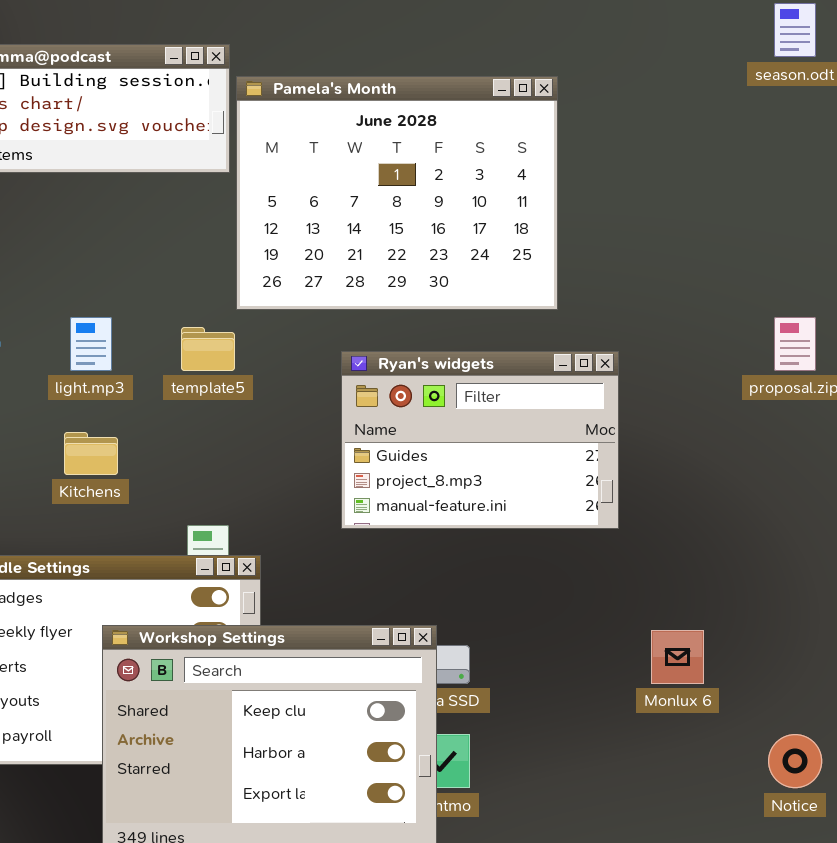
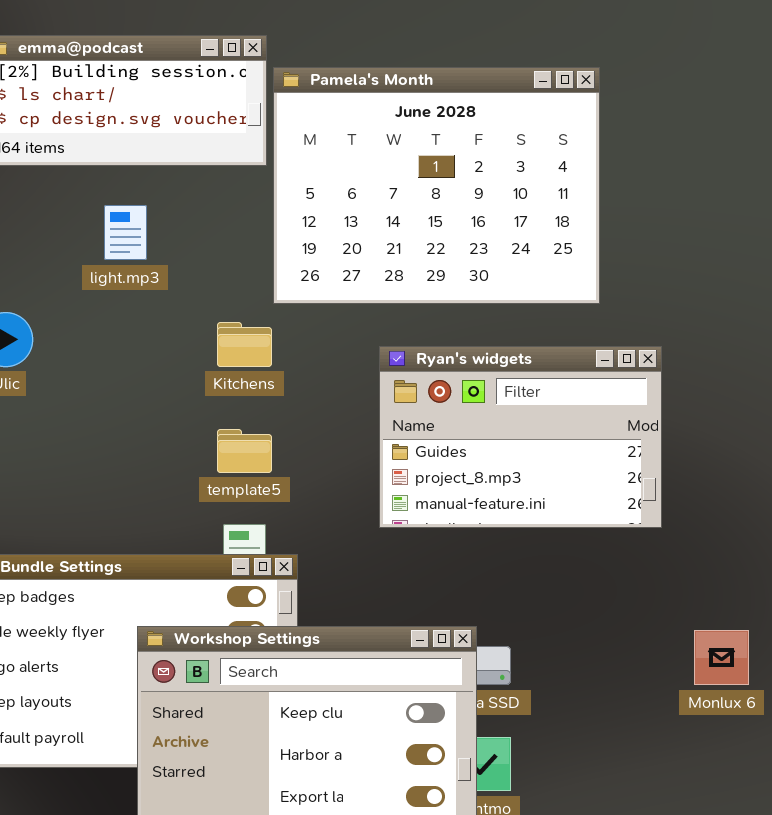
light.mp3: [70,317,112,371] -> [104,205,147,260], moved
template5: [181,327,235,371] -> [217,429,272,473], moved
Kitchens: [64,432,118,475] -> [217,322,272,367], moved

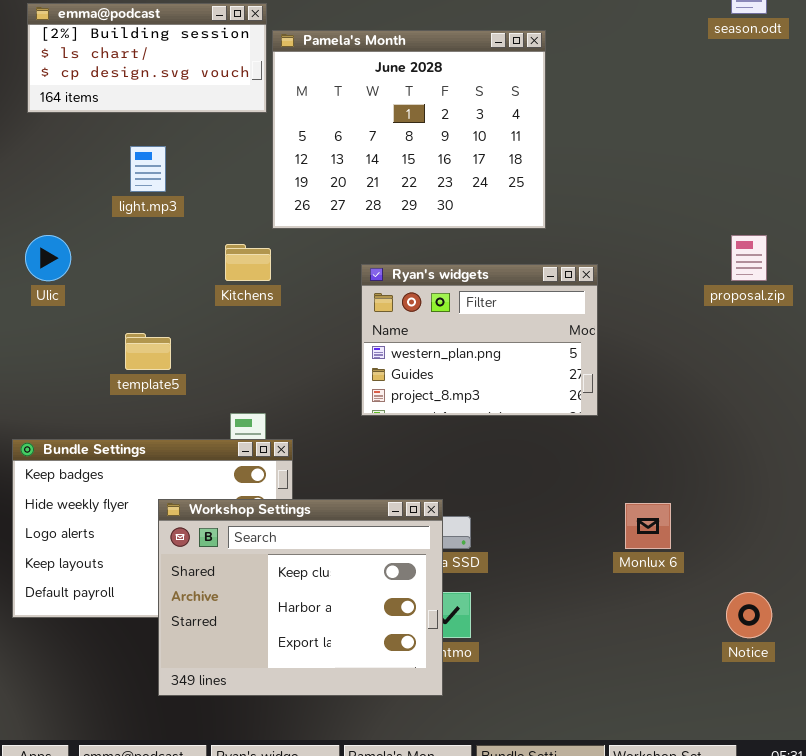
Ryan's widgets: [379,346,662,528] -> [361,264,598,416], scrolled up 1 row
template5: [217,429,272,473] -> [125,333,171,370], moved

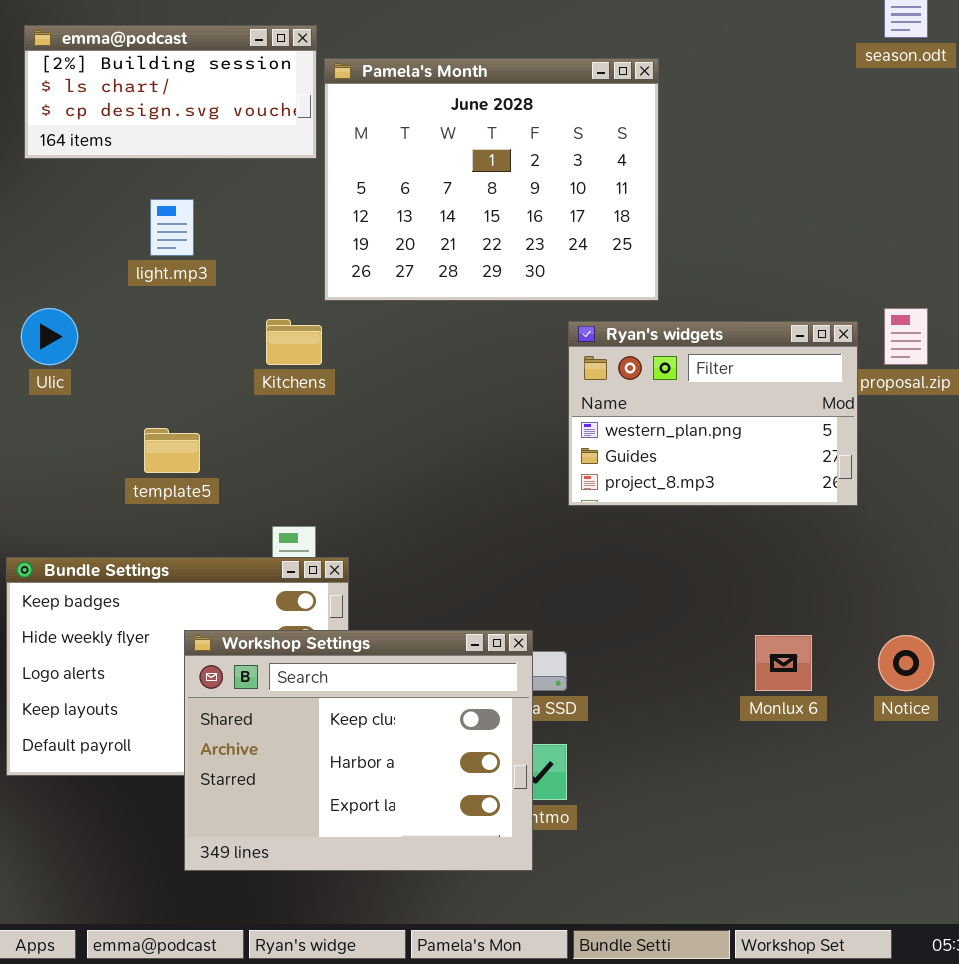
Ryan's widgets: [361,264,598,416] -> [568,321,858,506], moved
Notice: [726,592,772,638] -> [878,635,934,691], moved

